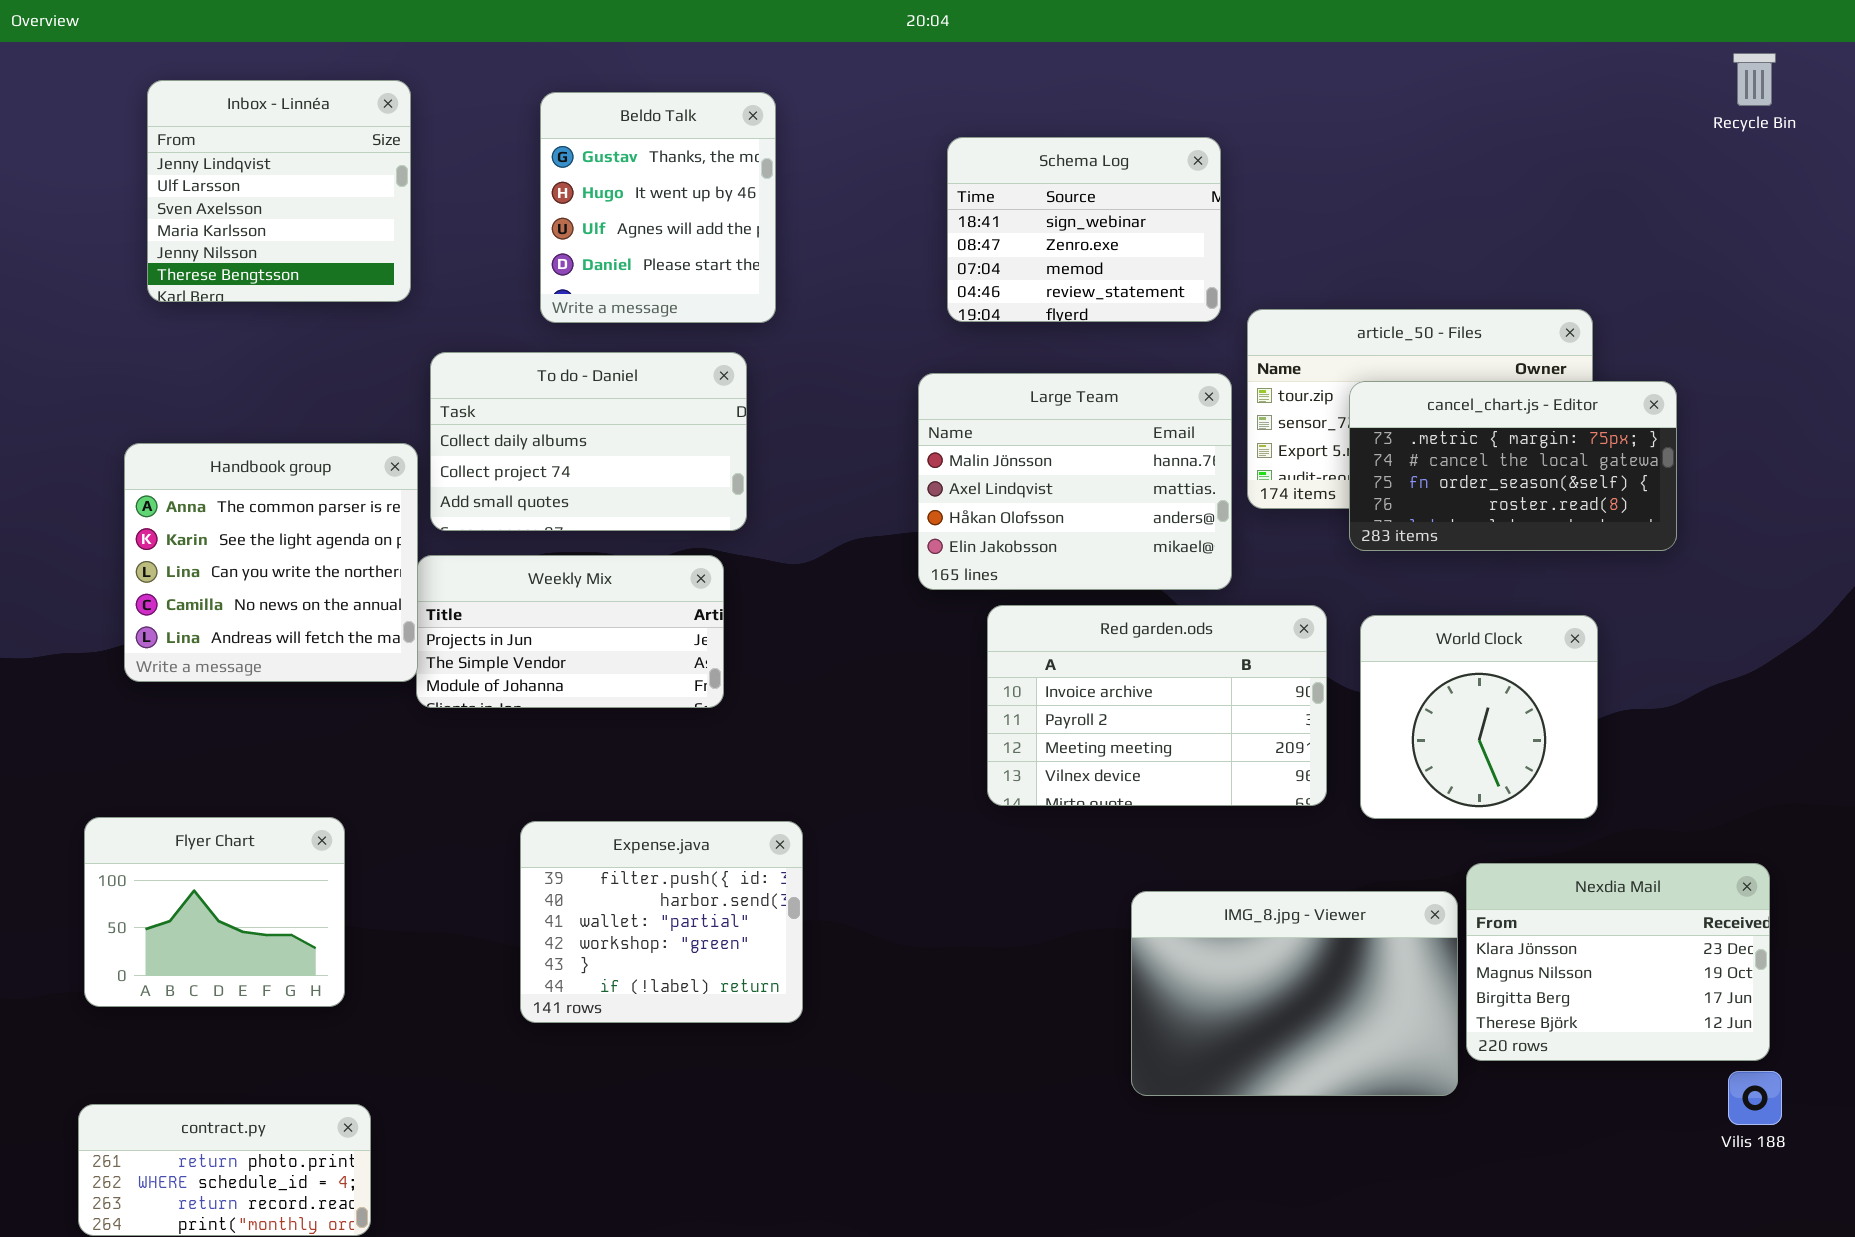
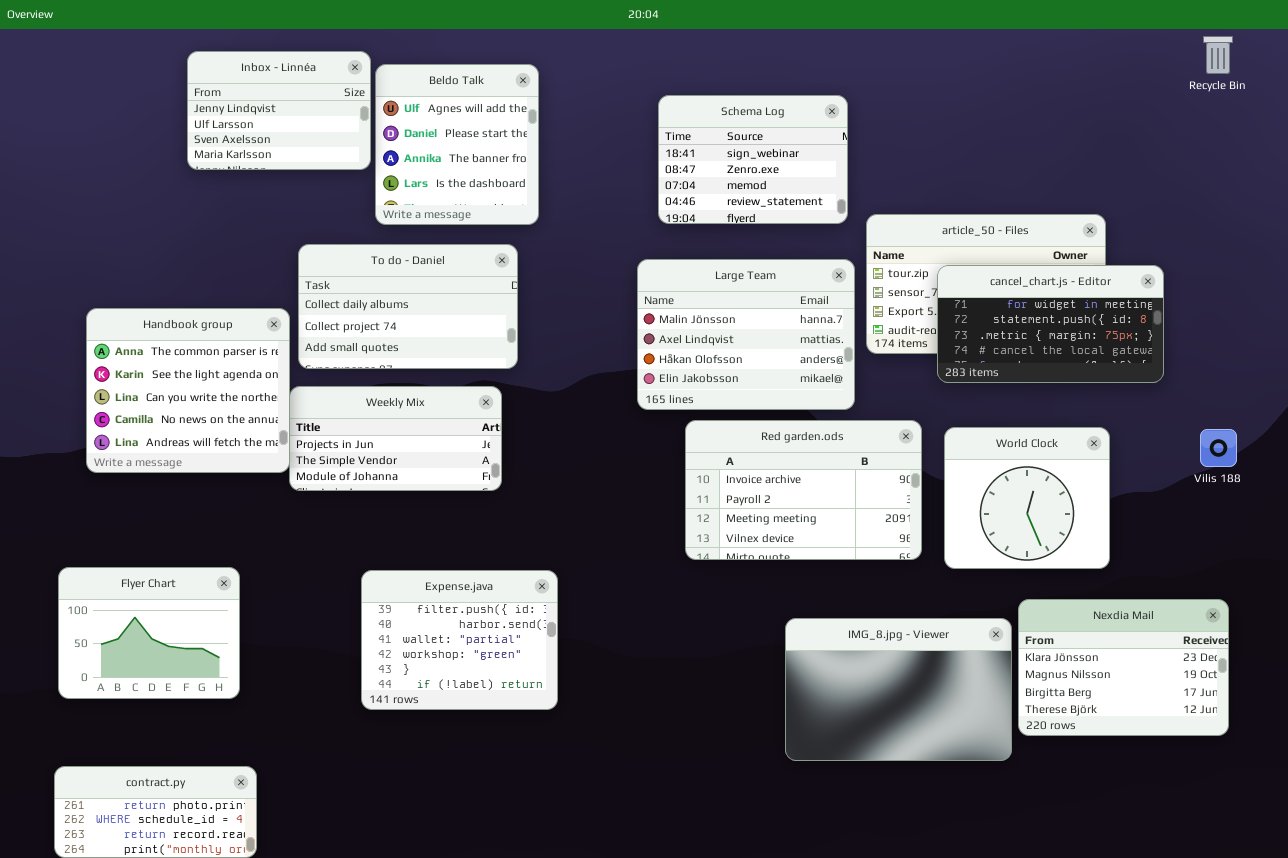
Inbox - Linnéa: [147,80,411,302] -> [187,51,371,170], moved, resized
Beldo Talk: [540,92,776,323] -> [375,64,539,225], scrolled down 2 rows
cancel_chart.js - Editor: [1349,381,1677,551] -> [937,265,1164,383], scrolled up 2 rows
Vilis 188: [1728,1071,1782,1125] -> [1200,429,1237,467], moved

